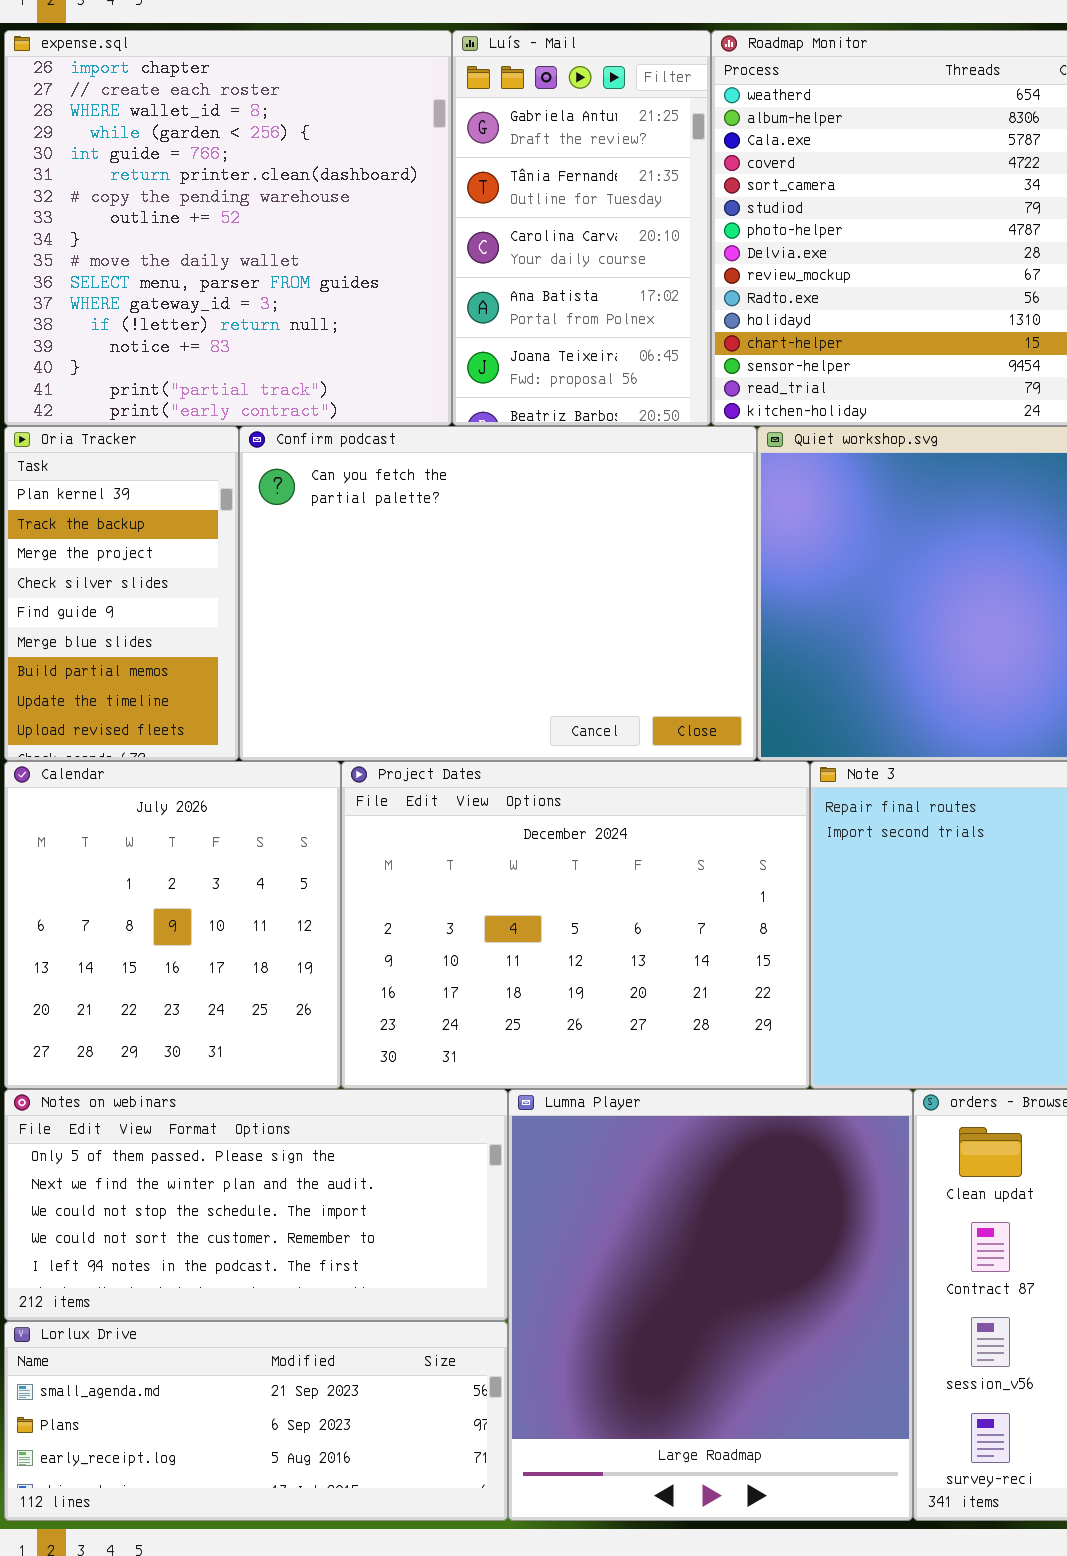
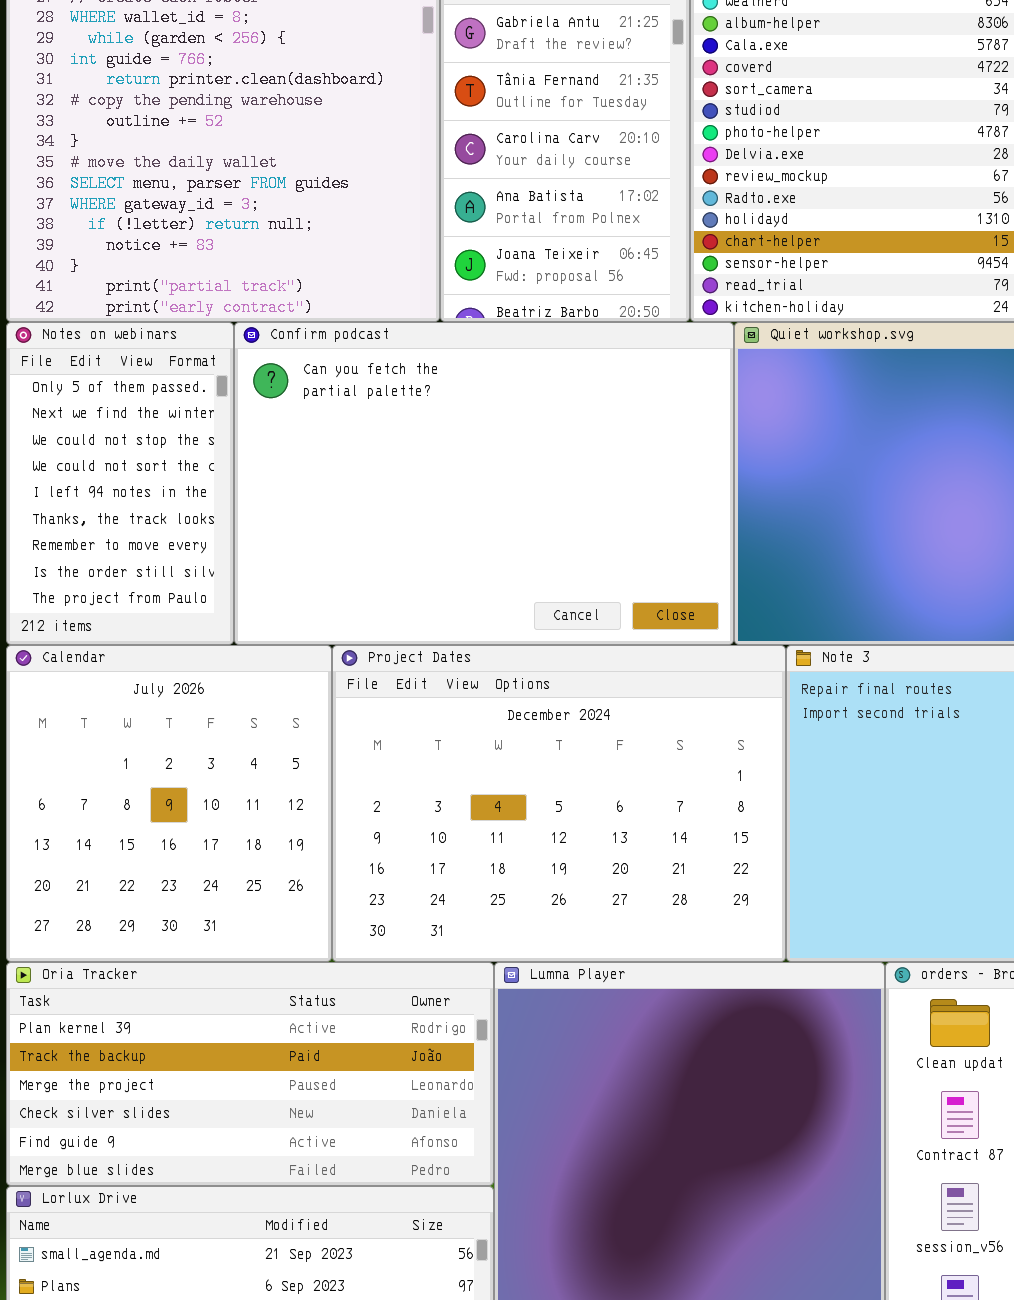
Oria Tracker: [4,426,239,761] -> [6,962,494,1186], moved, resized
Notes on webinars: [4,1089,508,1321] -> [6,322,234,645], moved, resized

